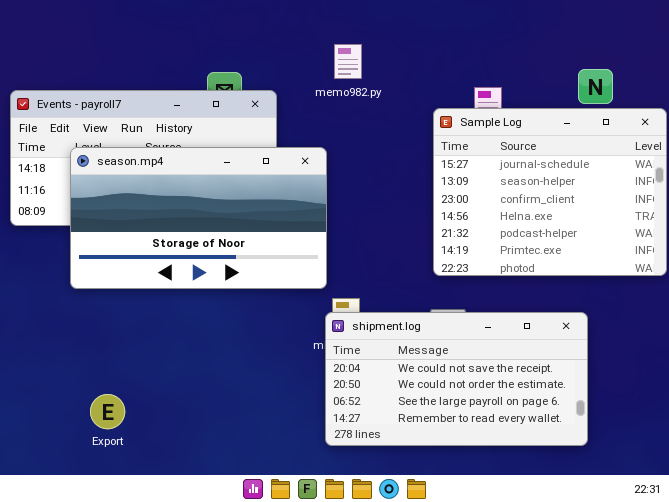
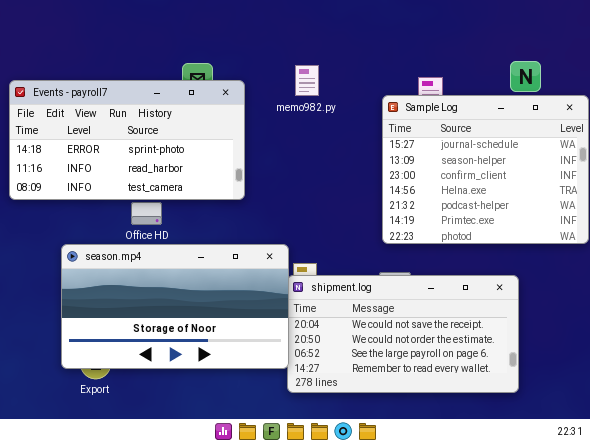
memo982.py: [334,44,362,79] -> [295,65,319,96], moved
season.mp4: [70,147,327,289] -> [61,244,289,369], moved

